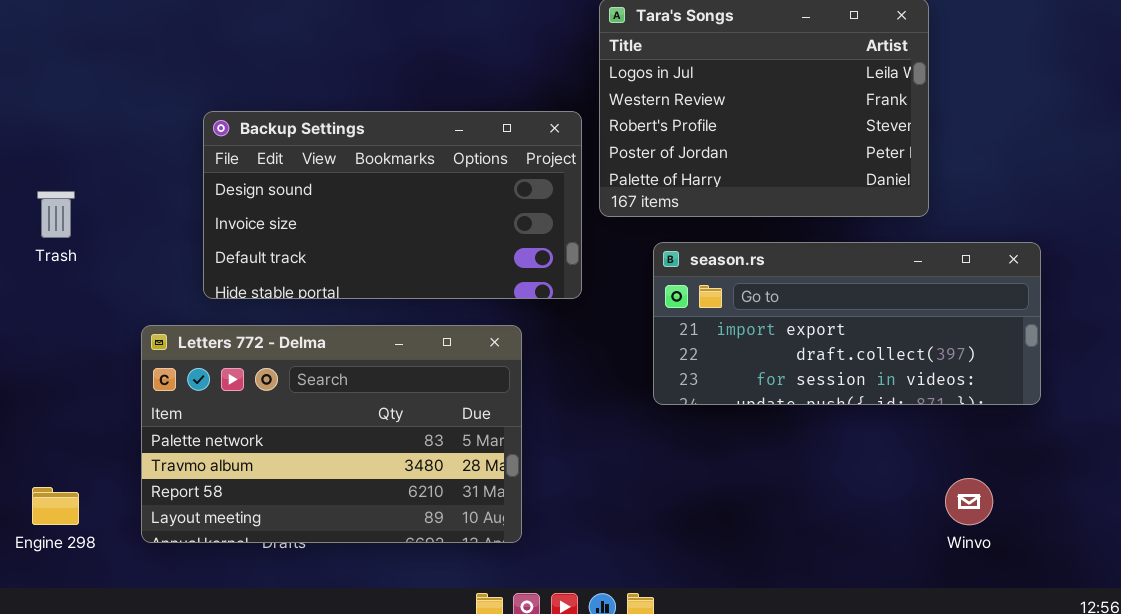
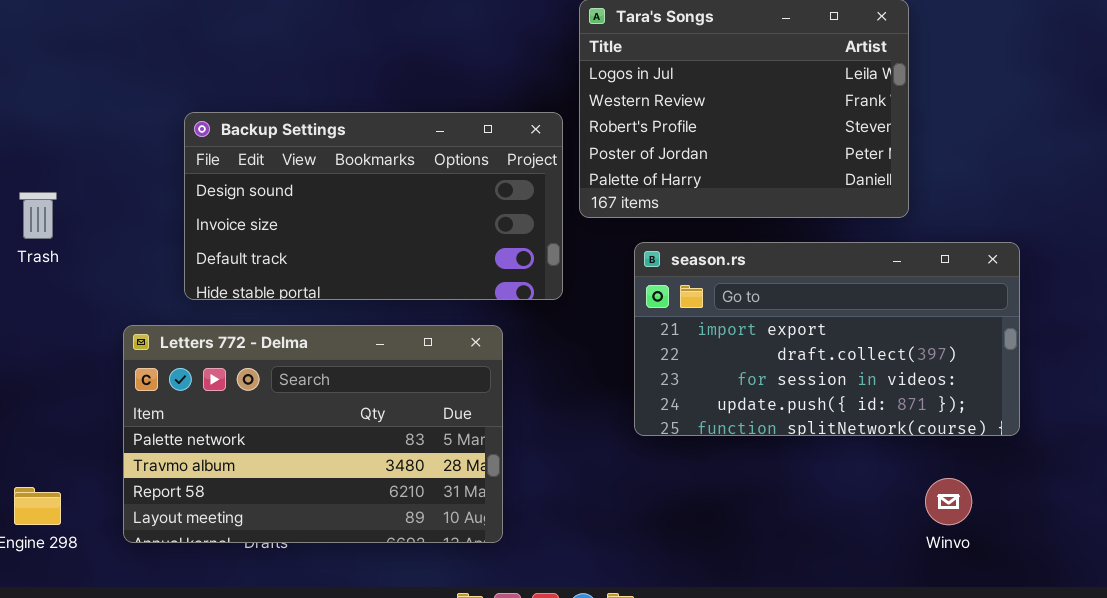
season.rs: [653,242,1041,405] -> [634,242,1020,436], resized

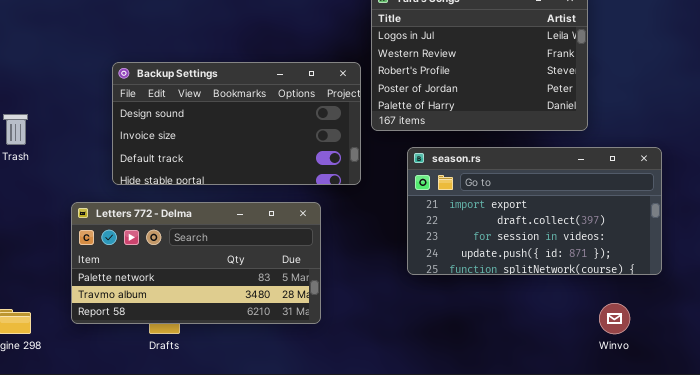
Letters 772 - Delma: [123,325,503,543] -> [71,202,321,324], resized

